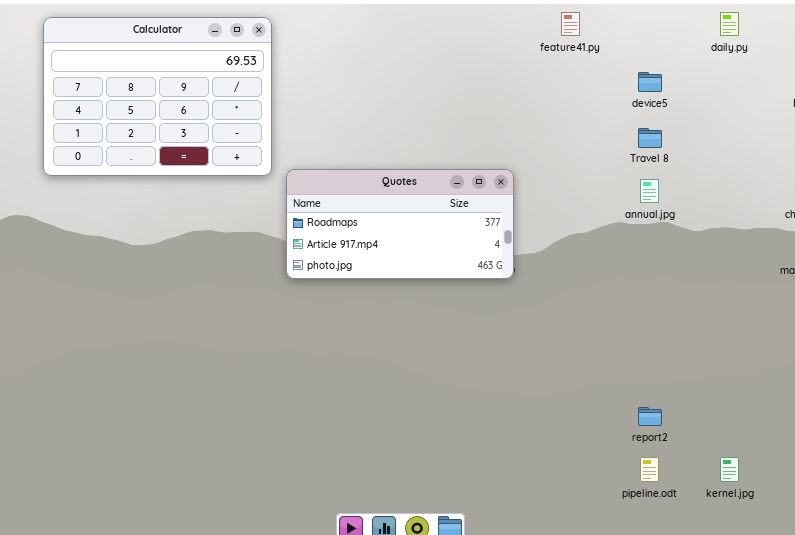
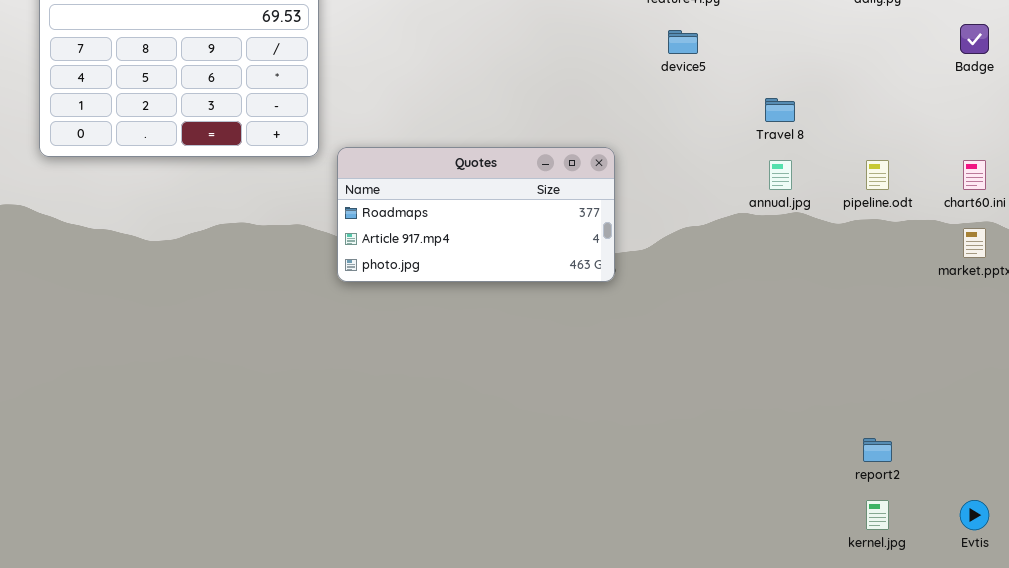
device5: [638,72,662,92] -> [668,30,698,54], moved
report2: [638,407,662,426] -> [863,438,892,462], moved
pipeline.odt: [640,457,659,482] -> [866,160,889,190], moved

